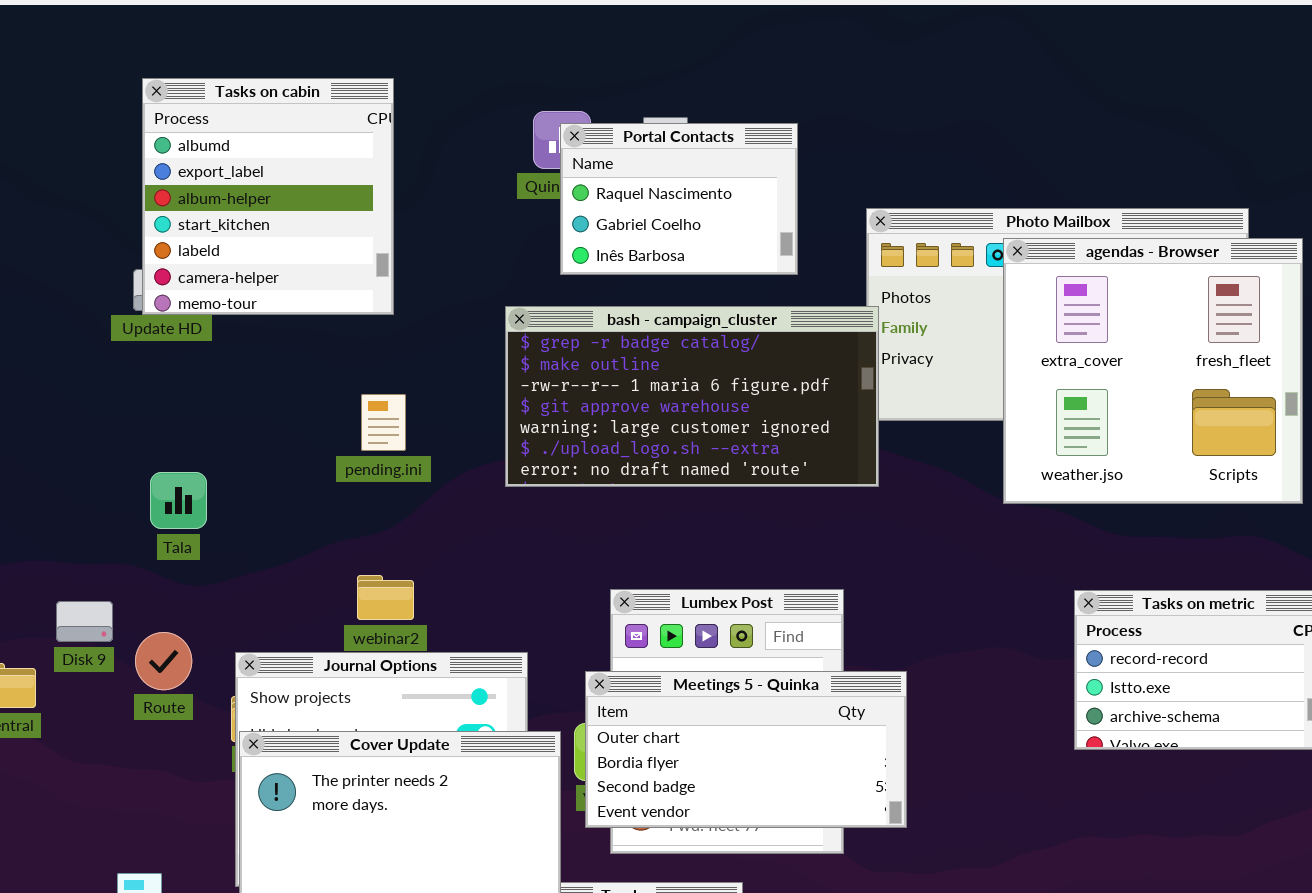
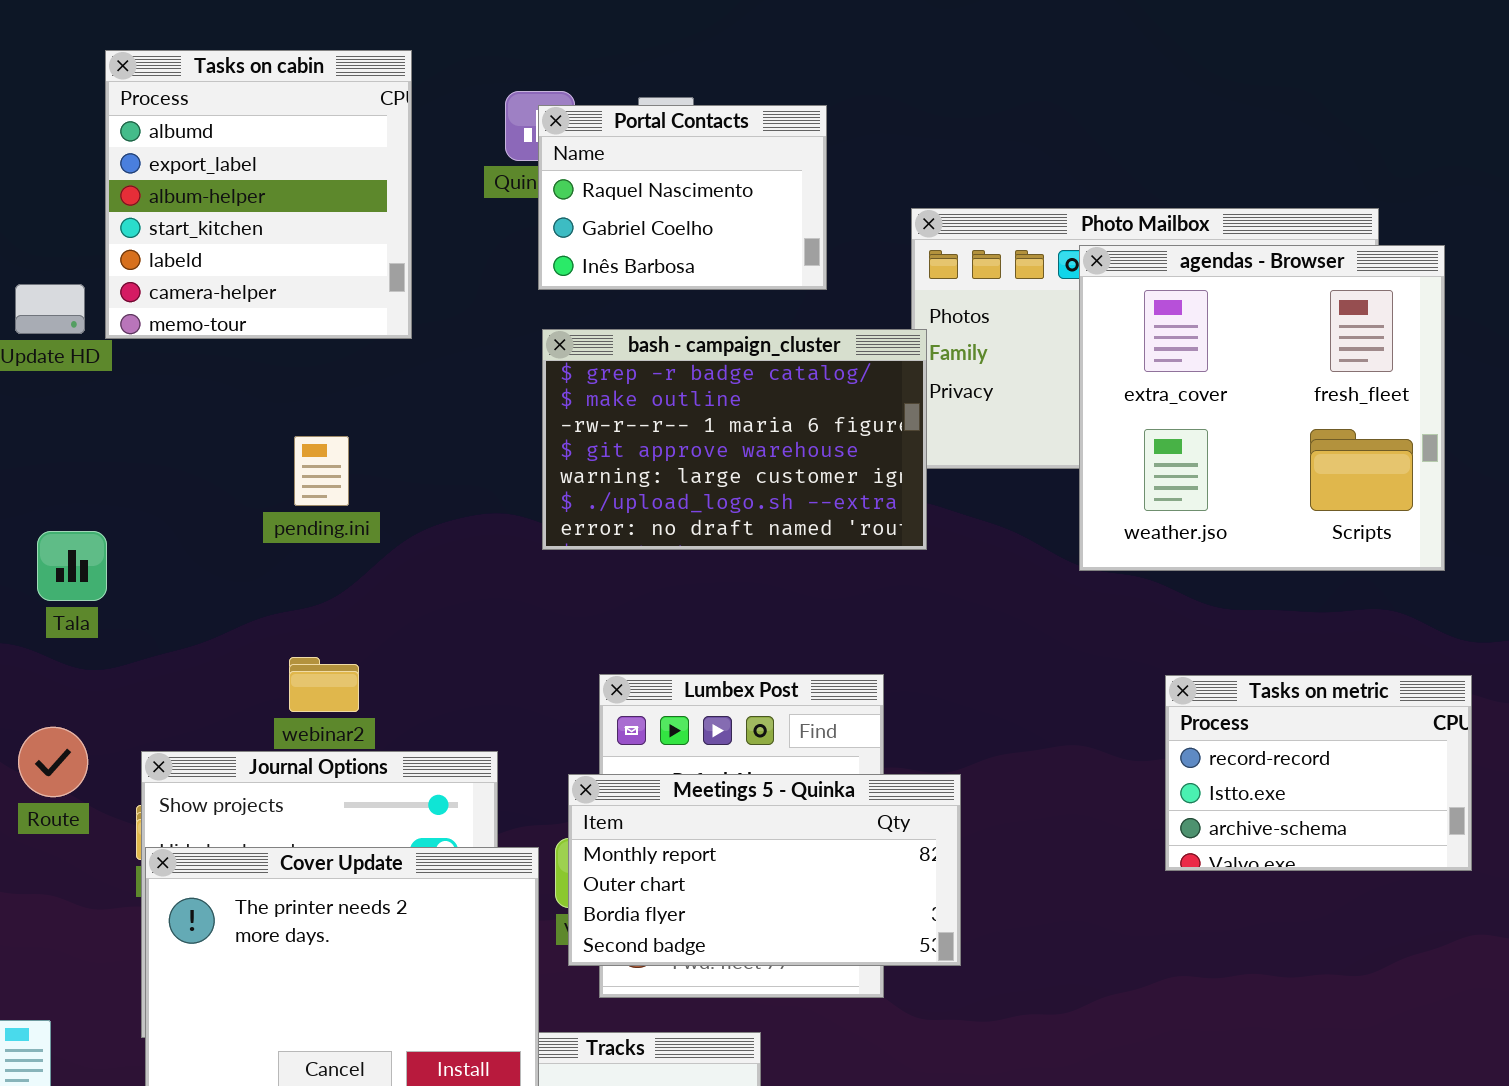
Tasks on cabin: [142,78,394,315] -> [105,50,412,339], moved
bash - campaign_cluster: [505,306,879,487] -> [542,329,927,550], resized
Meetings 5 - Quinka: [585,671,907,828] -> [568,774,961,966], scrolled up 1 row

